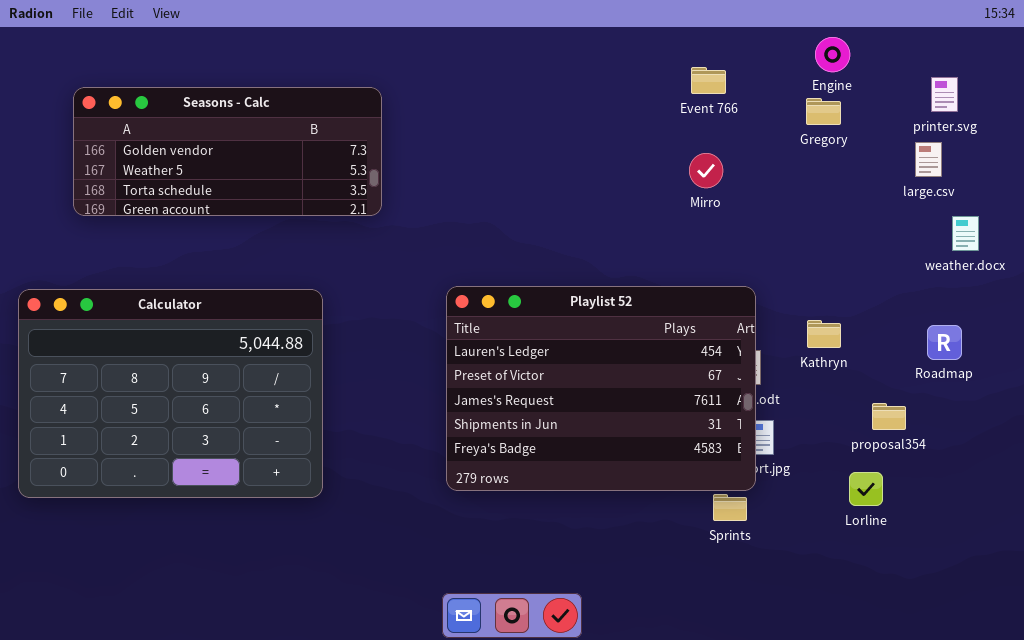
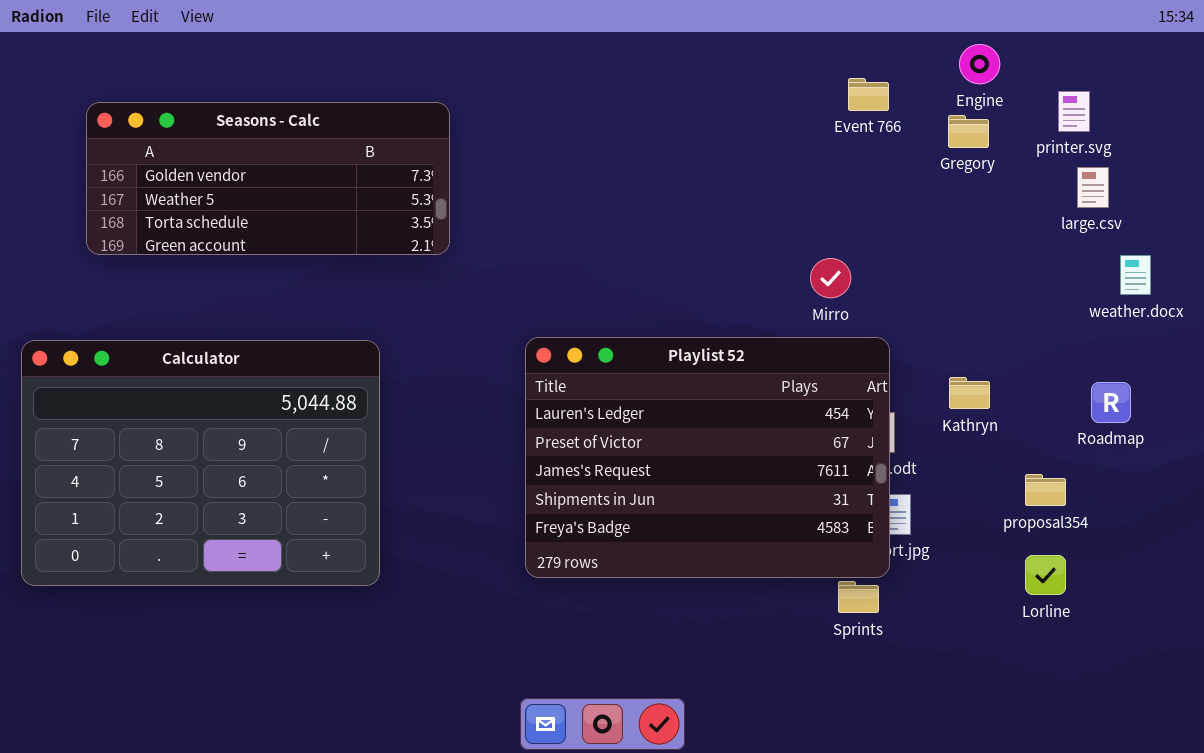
Event 766: [691,67,726,94] -> [848,78,889,111], moved
printer.svg: [931,77,958,112] -> [1058,91,1090,132], moved
Mirro: [689,153,723,188] -> [810,258,851,298], moved
Lorline: [849,472,883,506] -> [1025,555,1066,595], moved

